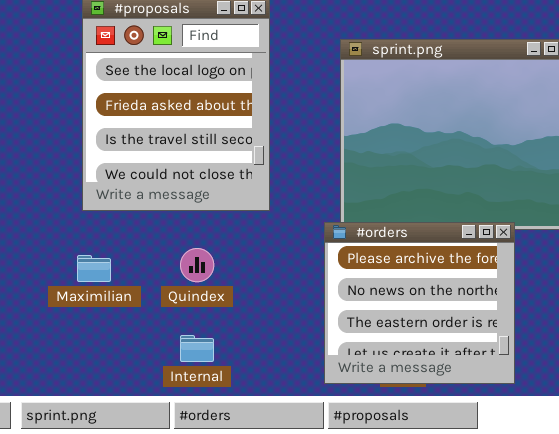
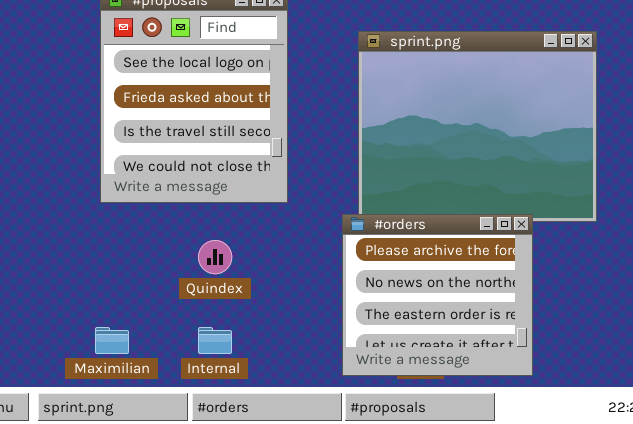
Maximilian: [77,255,111,282] -> [95,327,129,354], moved

